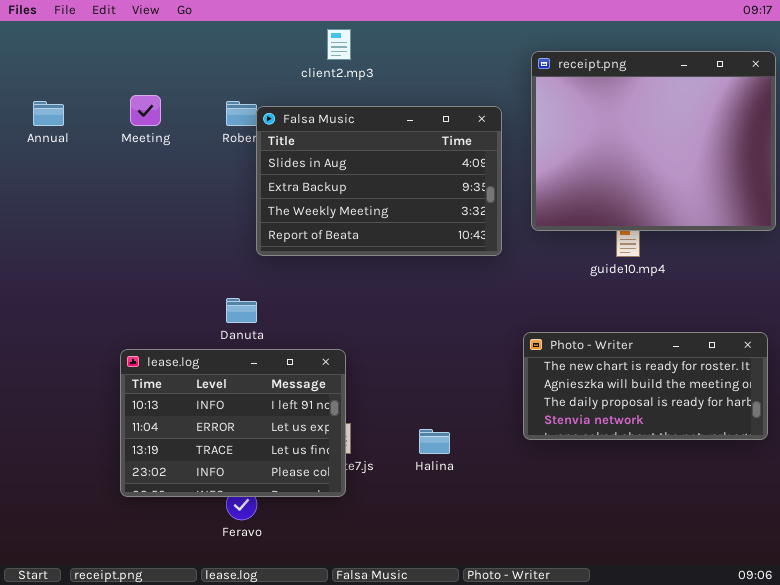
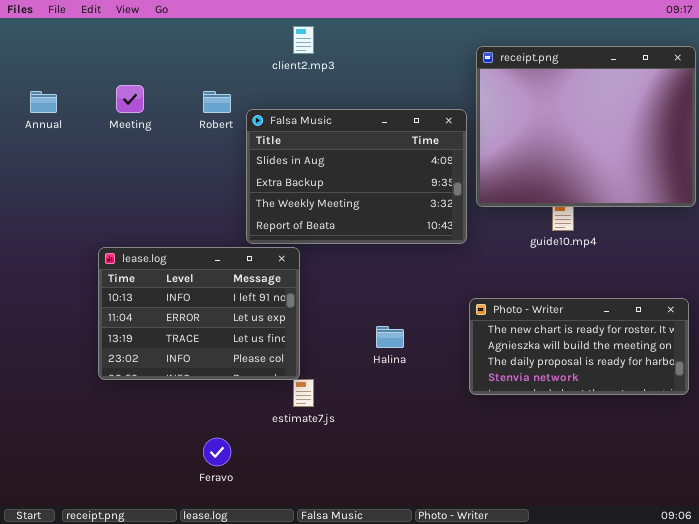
Falsa Music: [256,106,502,256] -> [246,109,467,244], moved
lease.log: [120,349,346,497] -> [98,247,300,380], moved
Halina: [419,429,450,454] -> [376,326,404,348], moved

